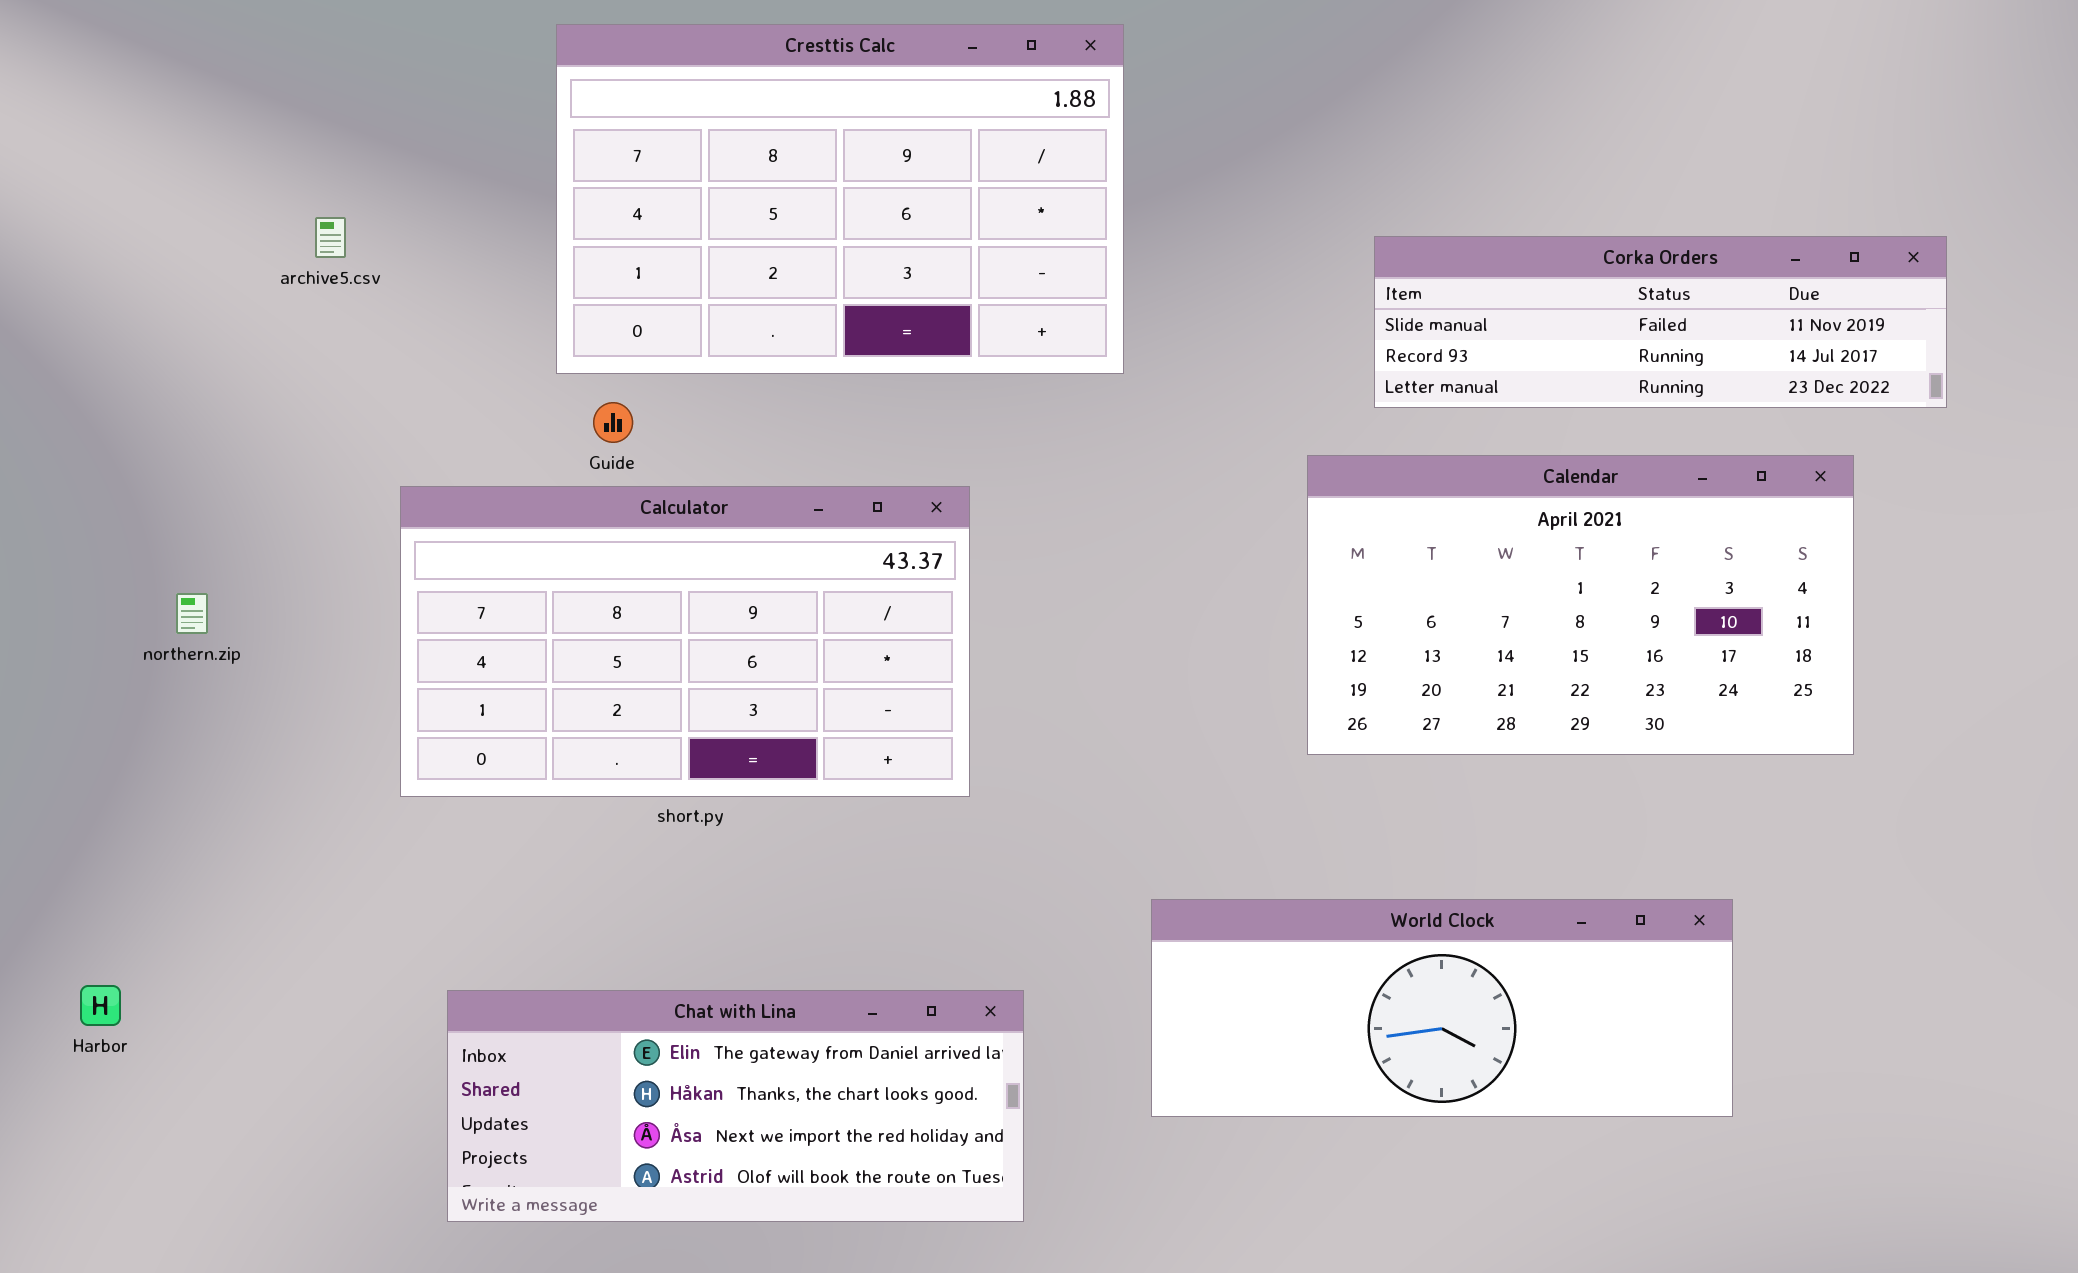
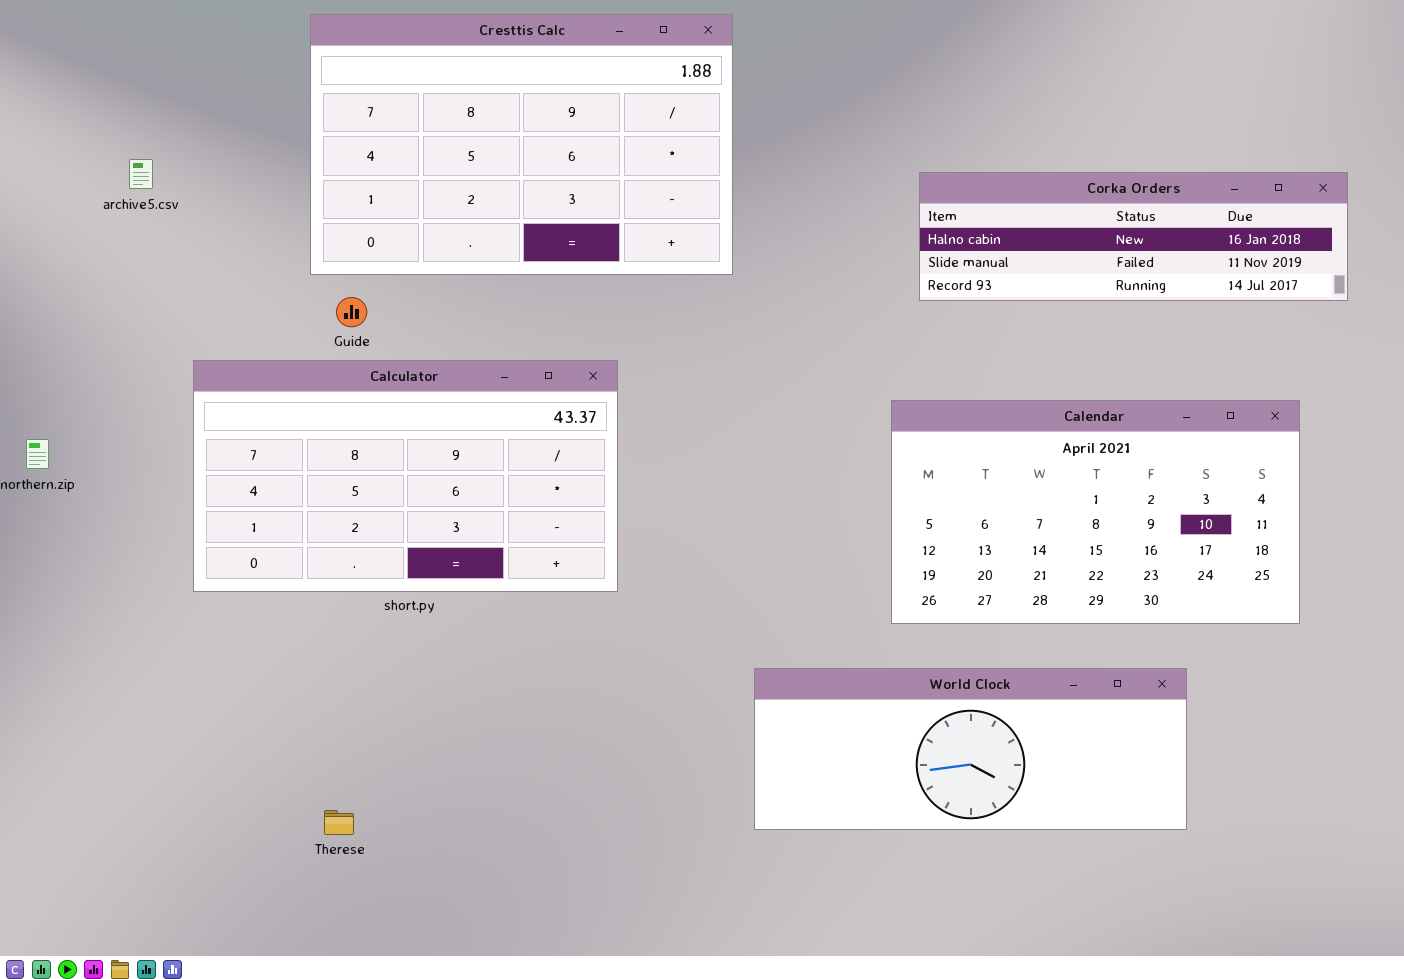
Corka Orders: [1374,236,1947,408] -> [919,172,1348,301], scrolled up 1 row
Calendar: [1307,455,1854,755] -> [891,400,1300,624], moved
Chat with Lina: [447,990,1024,1222] -> none, closed

